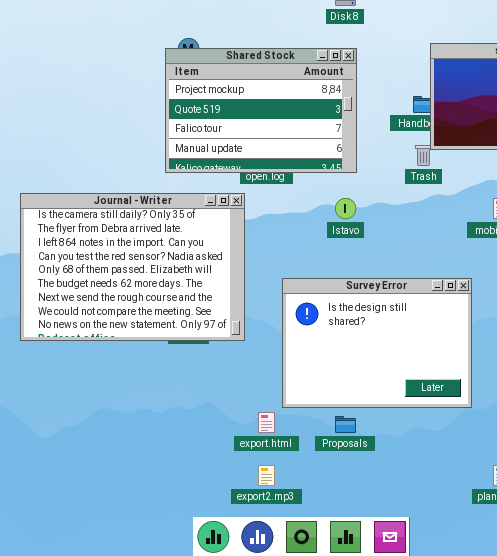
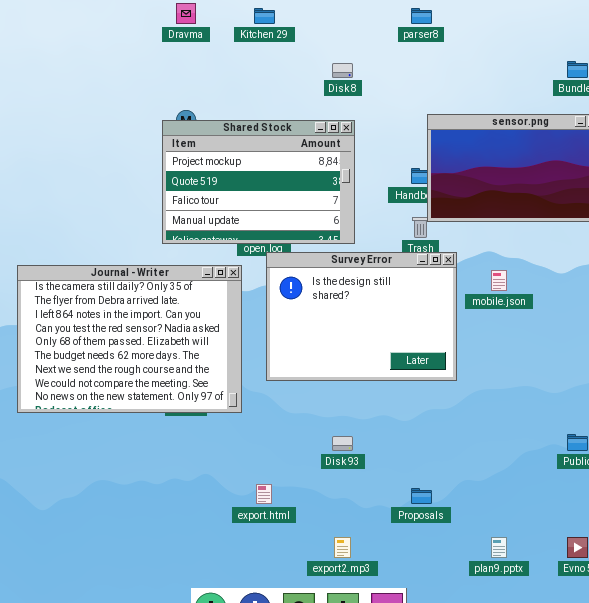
Survey Error: [282,278,472,408] -> [266,252,457,381], moved
Proposals: [335,416,356,433] -> [411,488,432,504], moved
export2.mp3: [258,465,275,486] -> [334,537,351,558], moved

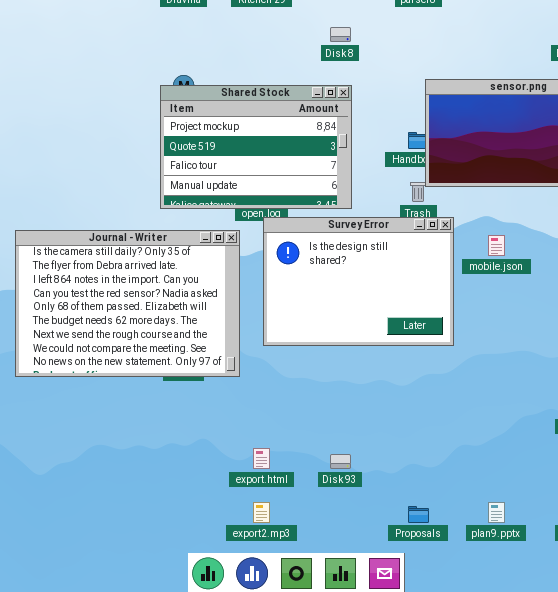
Disk 93: [332,436,353,451] -> [330,454,351,469], moved
Proposals: [411,488,432,504] -> [408,506,429,523], moved
export2.mp3: [334,537,351,558] -> [253,502,270,523], moved

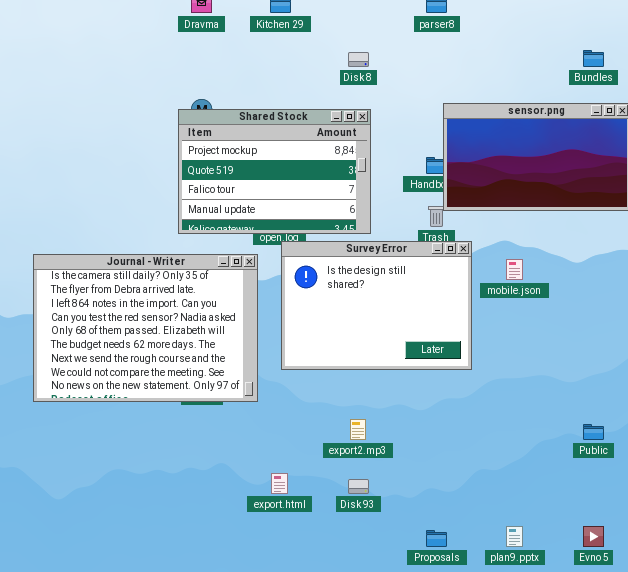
export2.mp3: [253,502,270,523] -> [350,419,366,440], moved

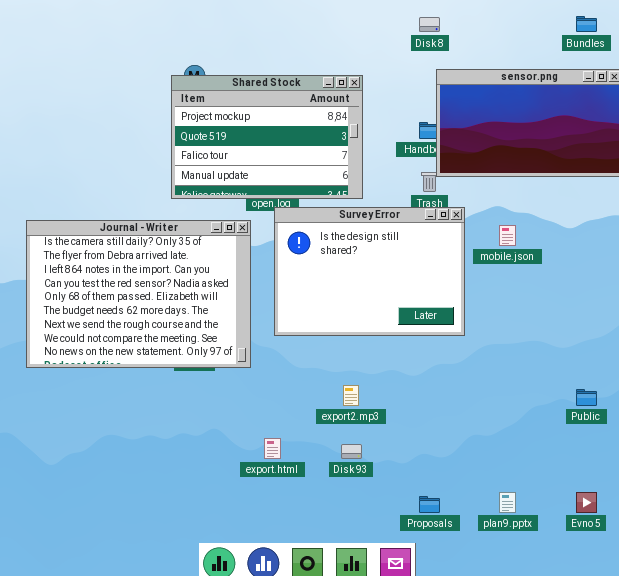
Disk 8: [348,52,369,67] -> [419,17,440,32], moved

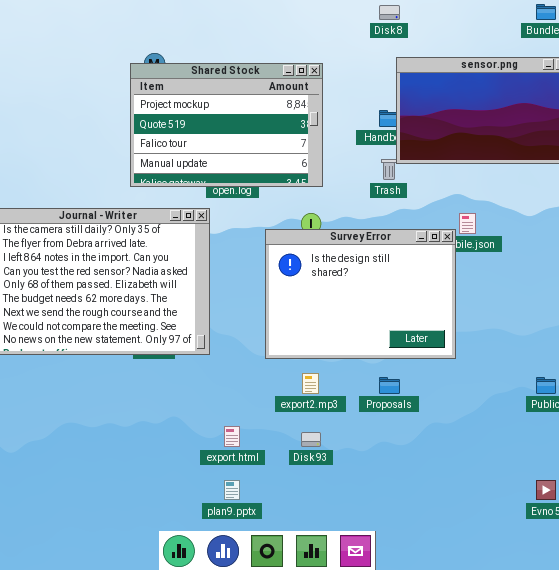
Survey Error: [274,207,465,336] -> [265,229,456,359], moved
plan9.pptx: [499,492,516,513] -> [224,480,240,500], moved
Proposals: [419,496,440,513] -> [379,377,400,394], moved

